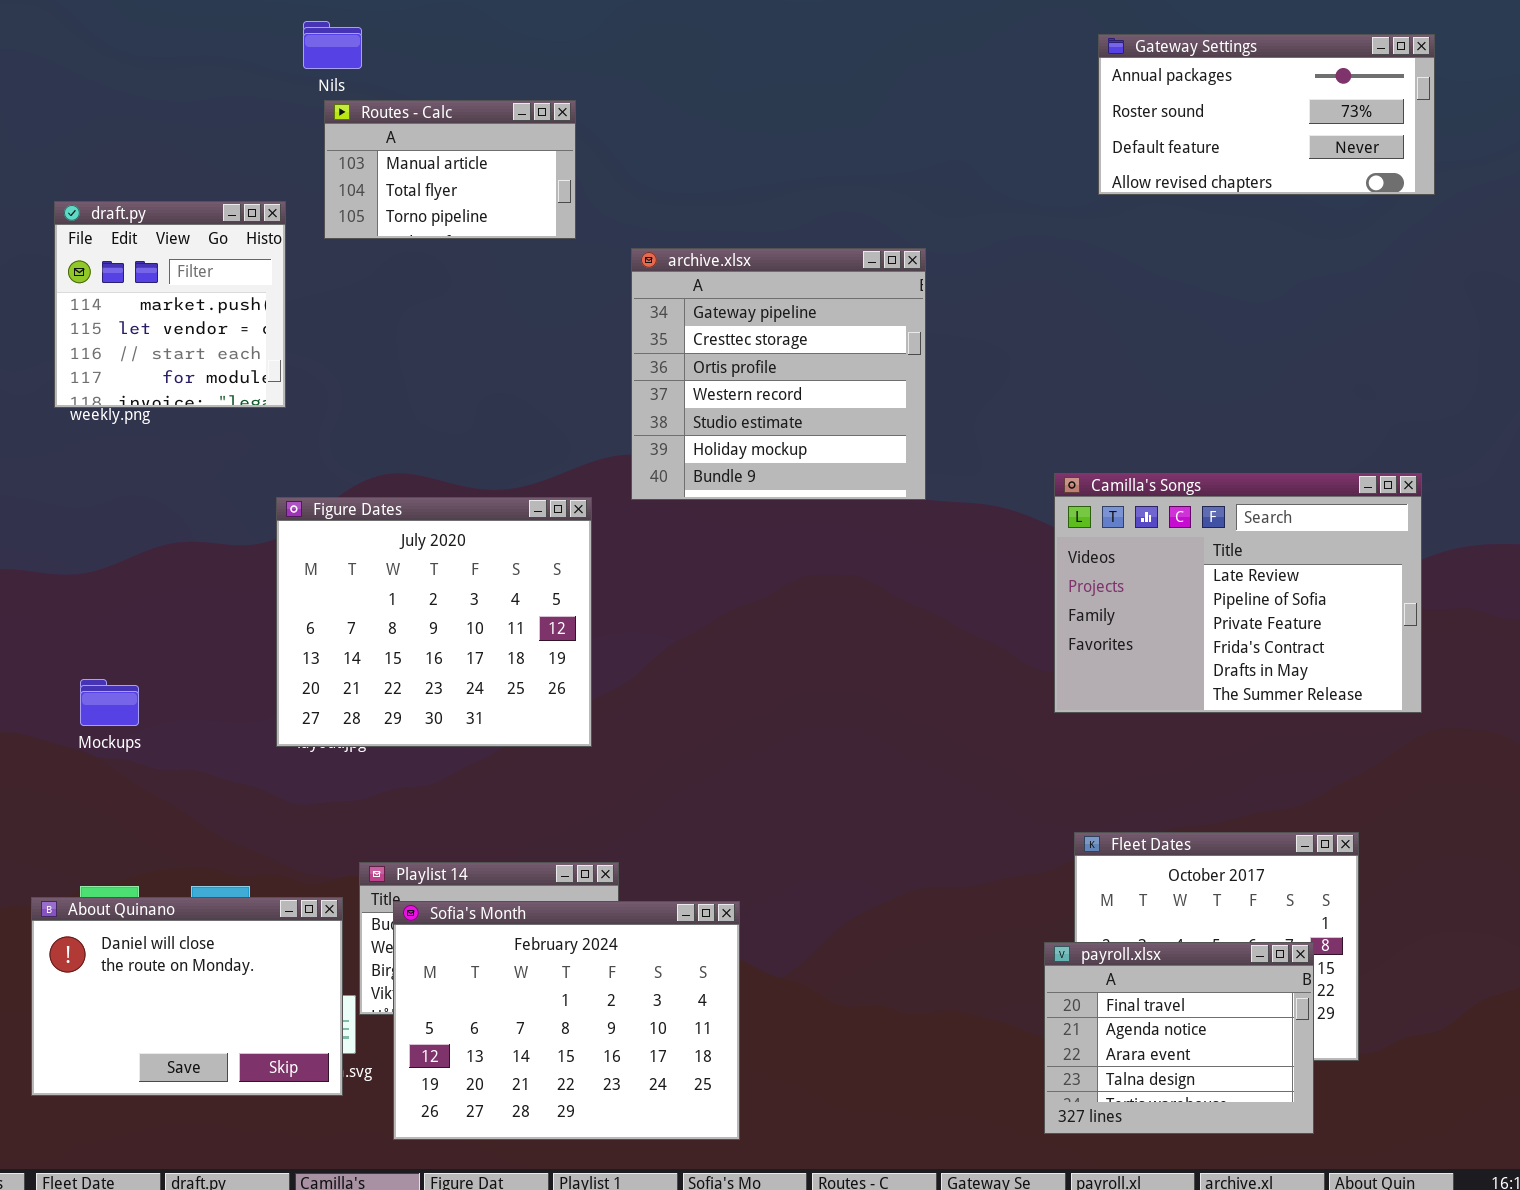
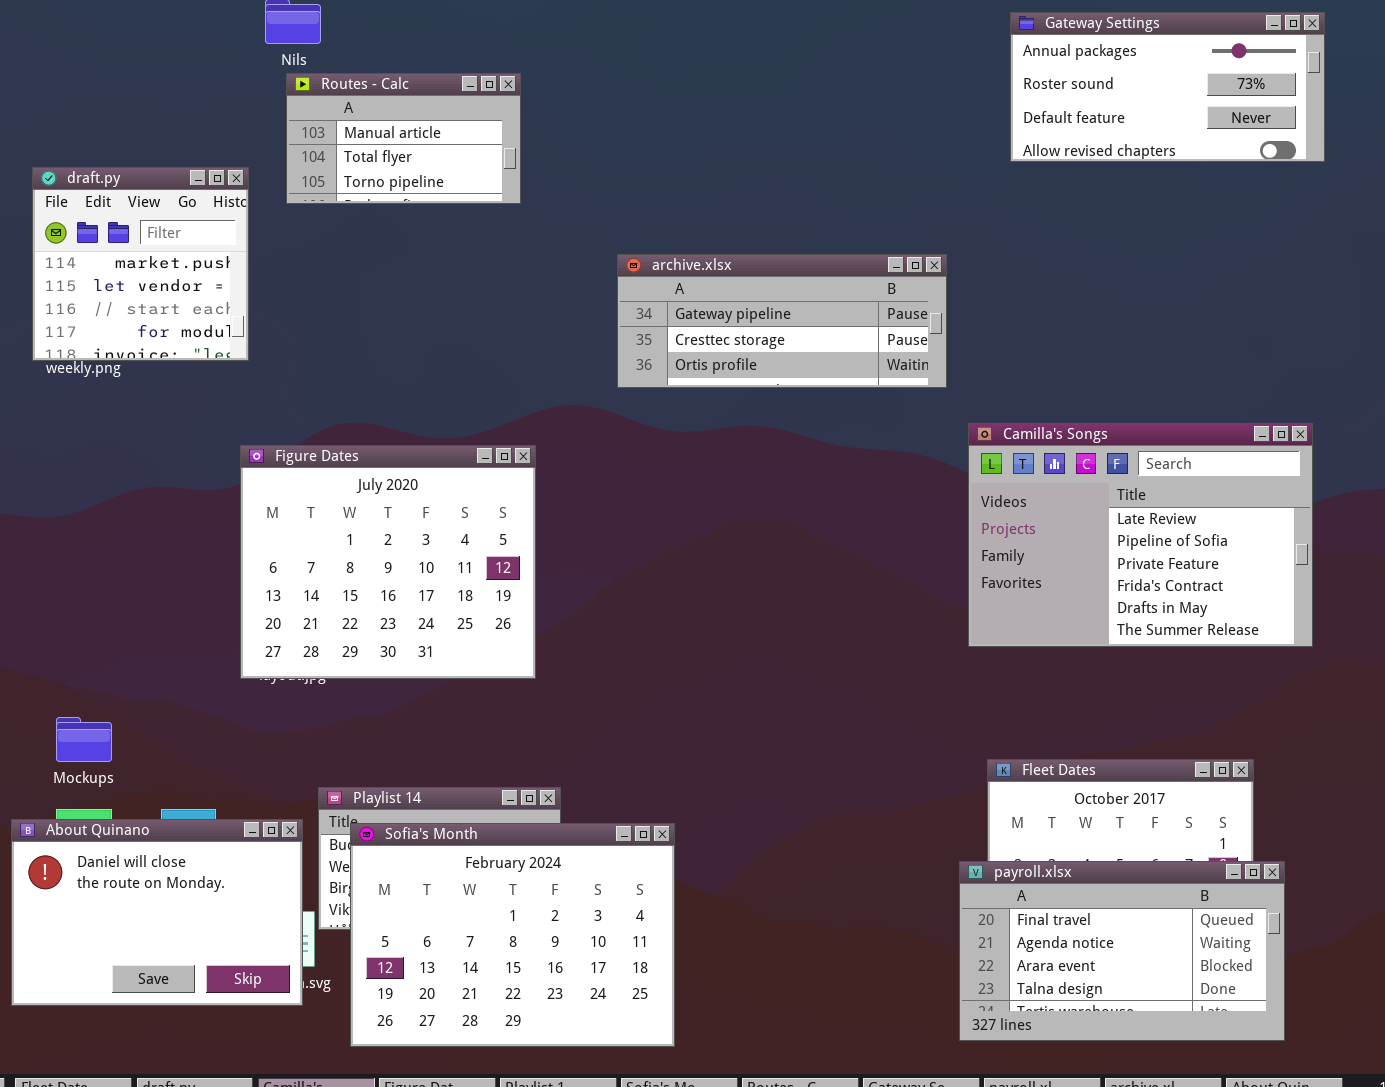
archive.xlsx: [631,248,926,500] -> [617,254,947,388], moved, resized
Mockups: [80,679,139,726] -> [56,717,112,762], moved
payroll.xlsx: [1044,942,1314,1134] -> [959,861,1285,1041], resized

